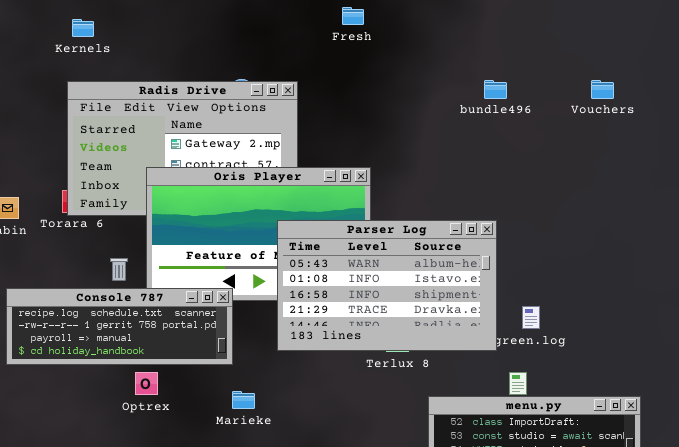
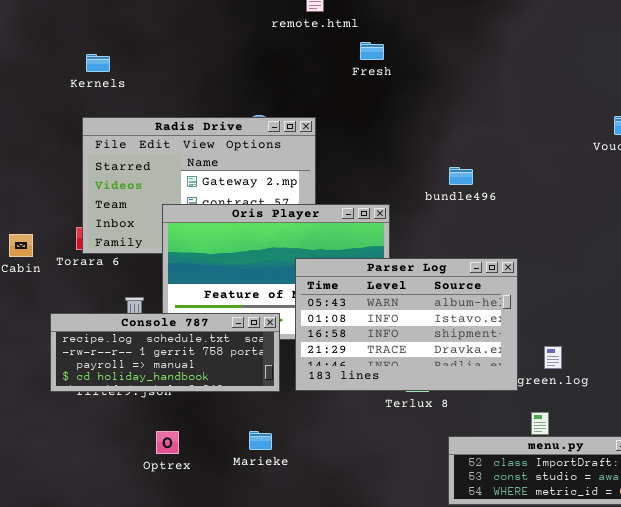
bundle496: [484,80,507,99] -> [449,167,473,185], moved
Console 787: [6,288,233,365] -> [50,313,280,392], moved
Optrex: [135,372,158,395] -> [156,431,179,454], moved

